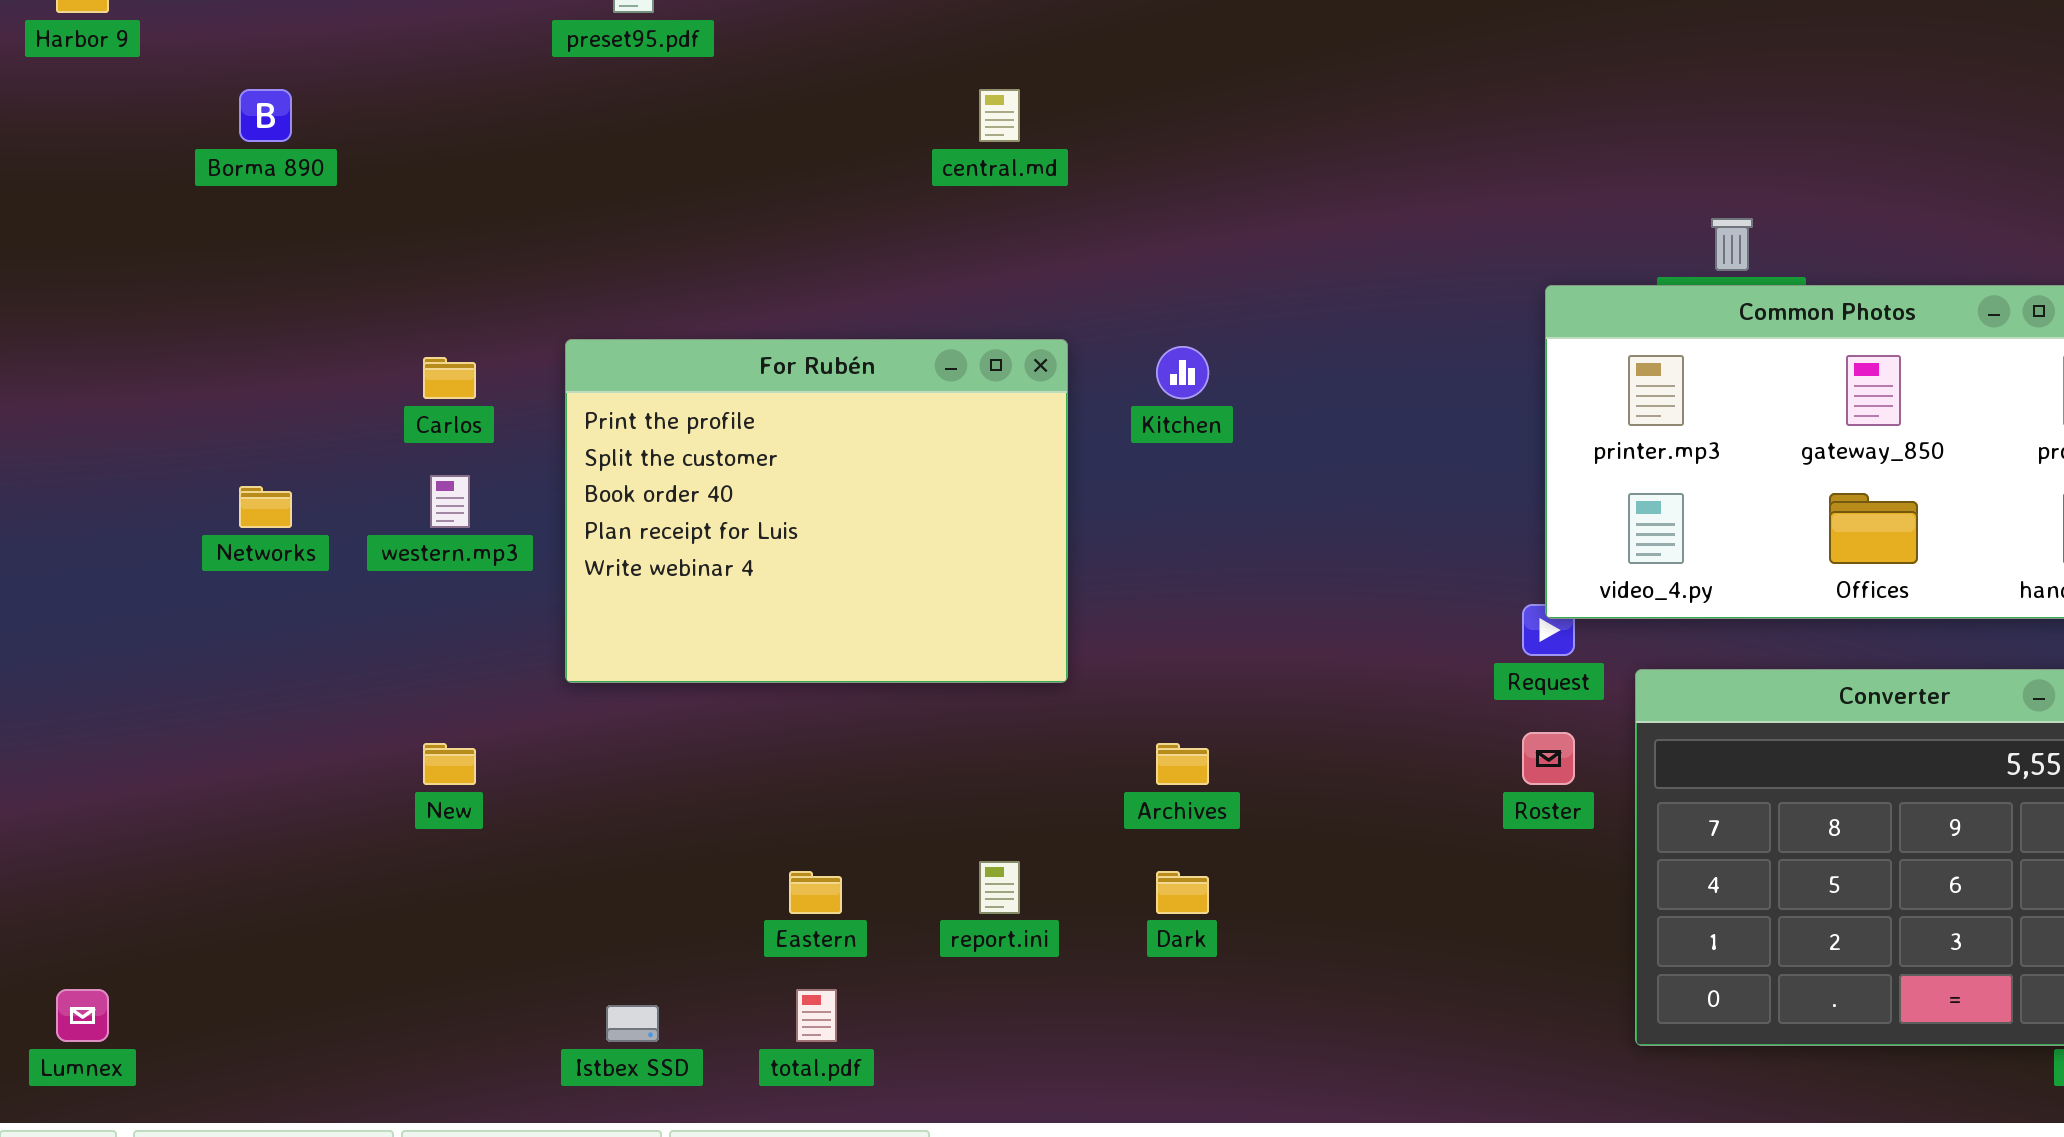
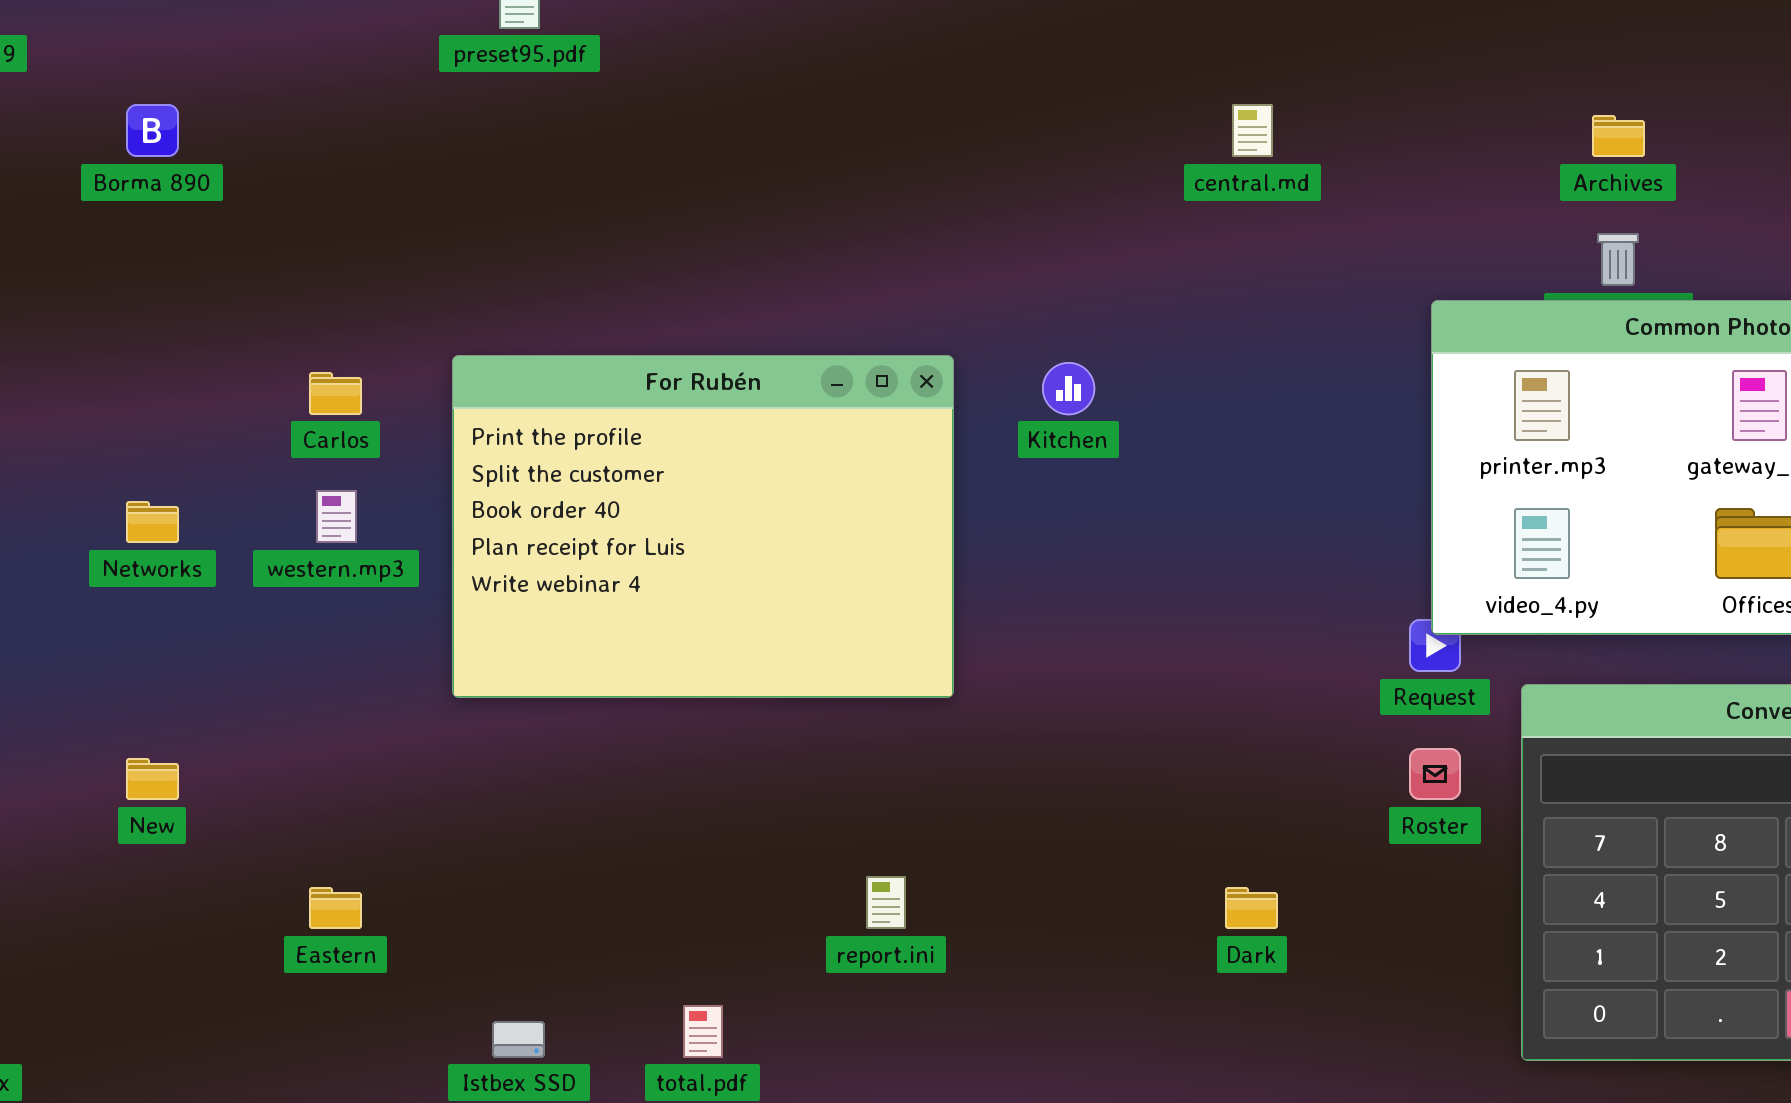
central.md: [979,89,1020,142] -> [1232,104,1273,157], moved
New: [423,743,476,785] -> [126,758,179,800], moved
Archives: [1156,743,1209,785] -> [1592,115,1645,157], moved
Eastern: [789,871,842,914] -> [309,887,362,929], moved
Dark: [1156,871,1209,914] -> [1225,887,1278,929], moved

